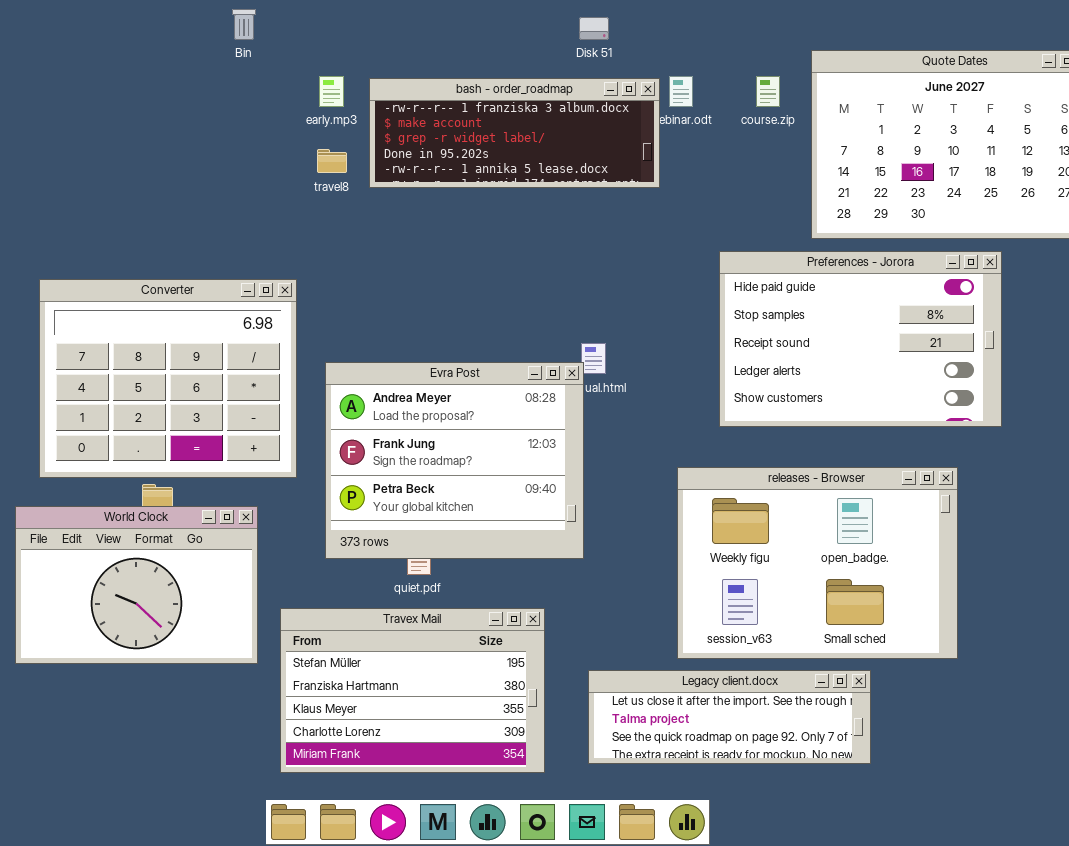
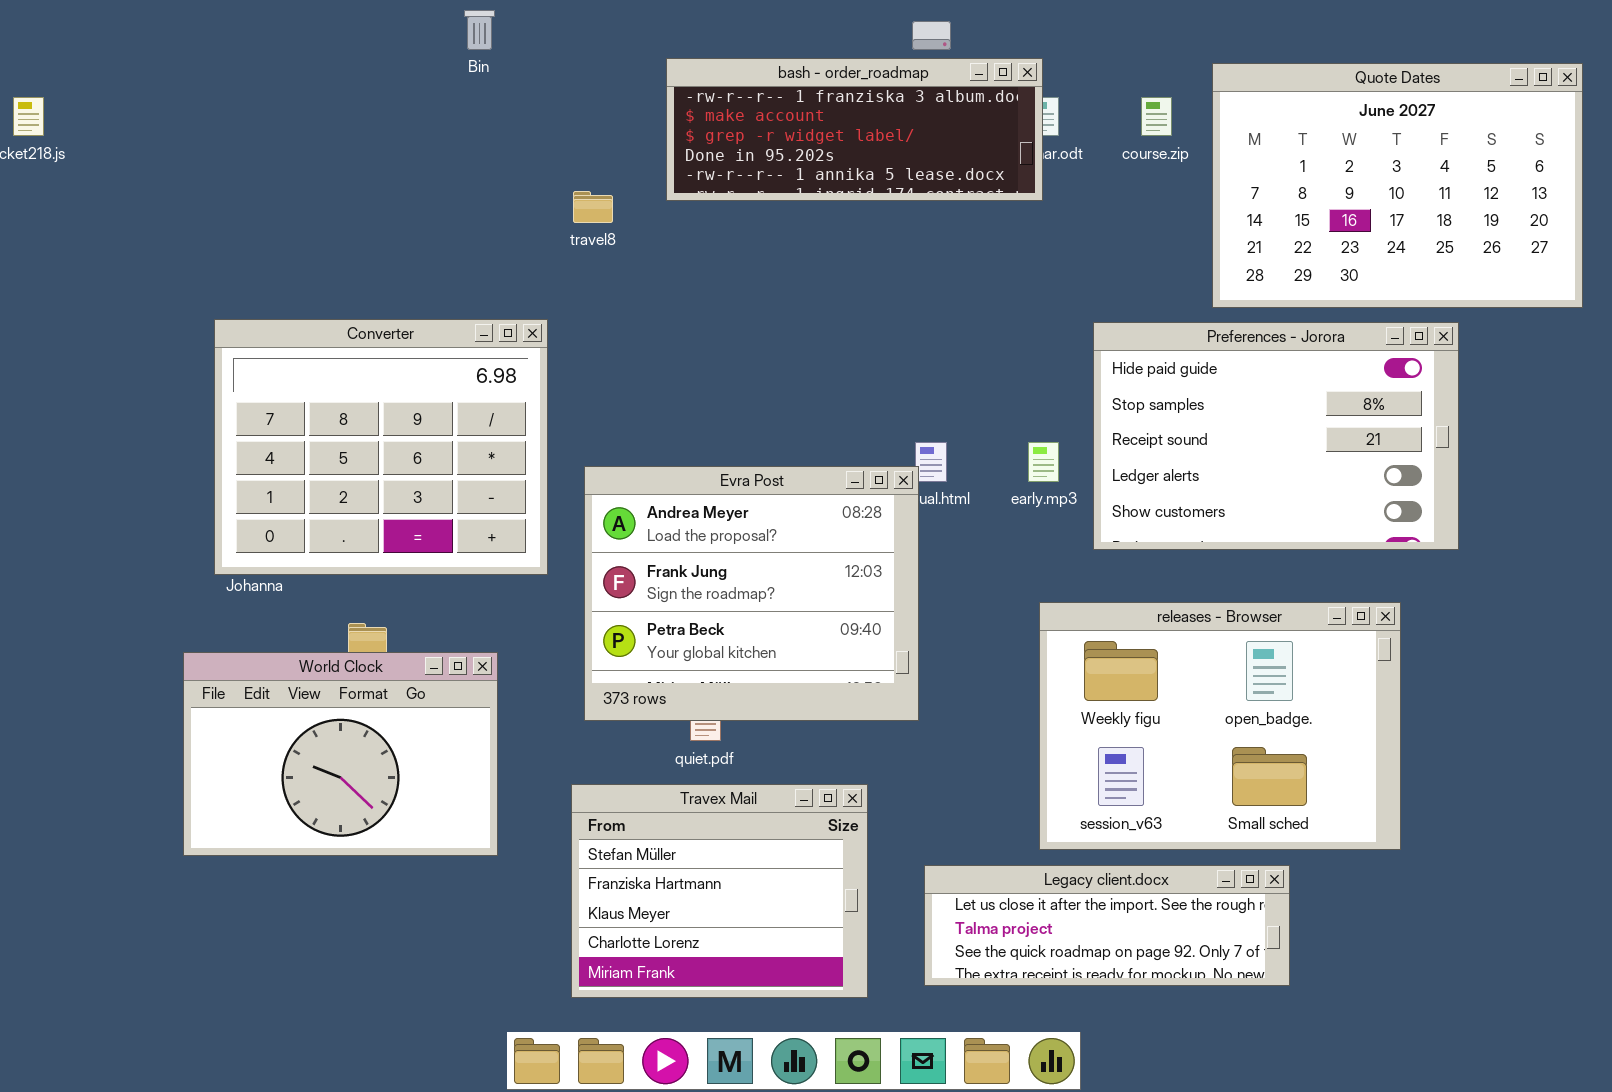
early.mp3: [319,76,344,107] -> [1028,442,1059,482], moved
bash - order_roadmap: [369,78,660,188] -> [666,58,1043,201], moved
Converter: [39,279,297,478] -> [214,319,548,575], moved
Travex Mail: [280,608,545,773] -> [571,784,868,998], resized

